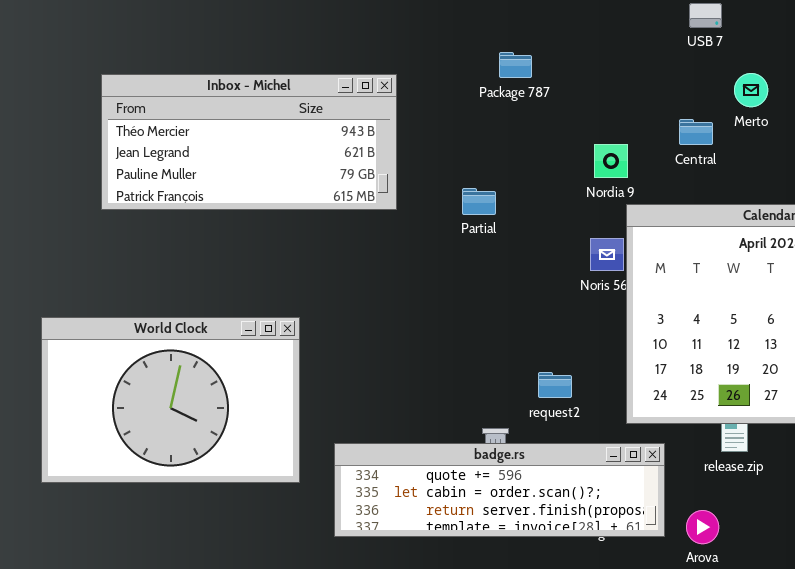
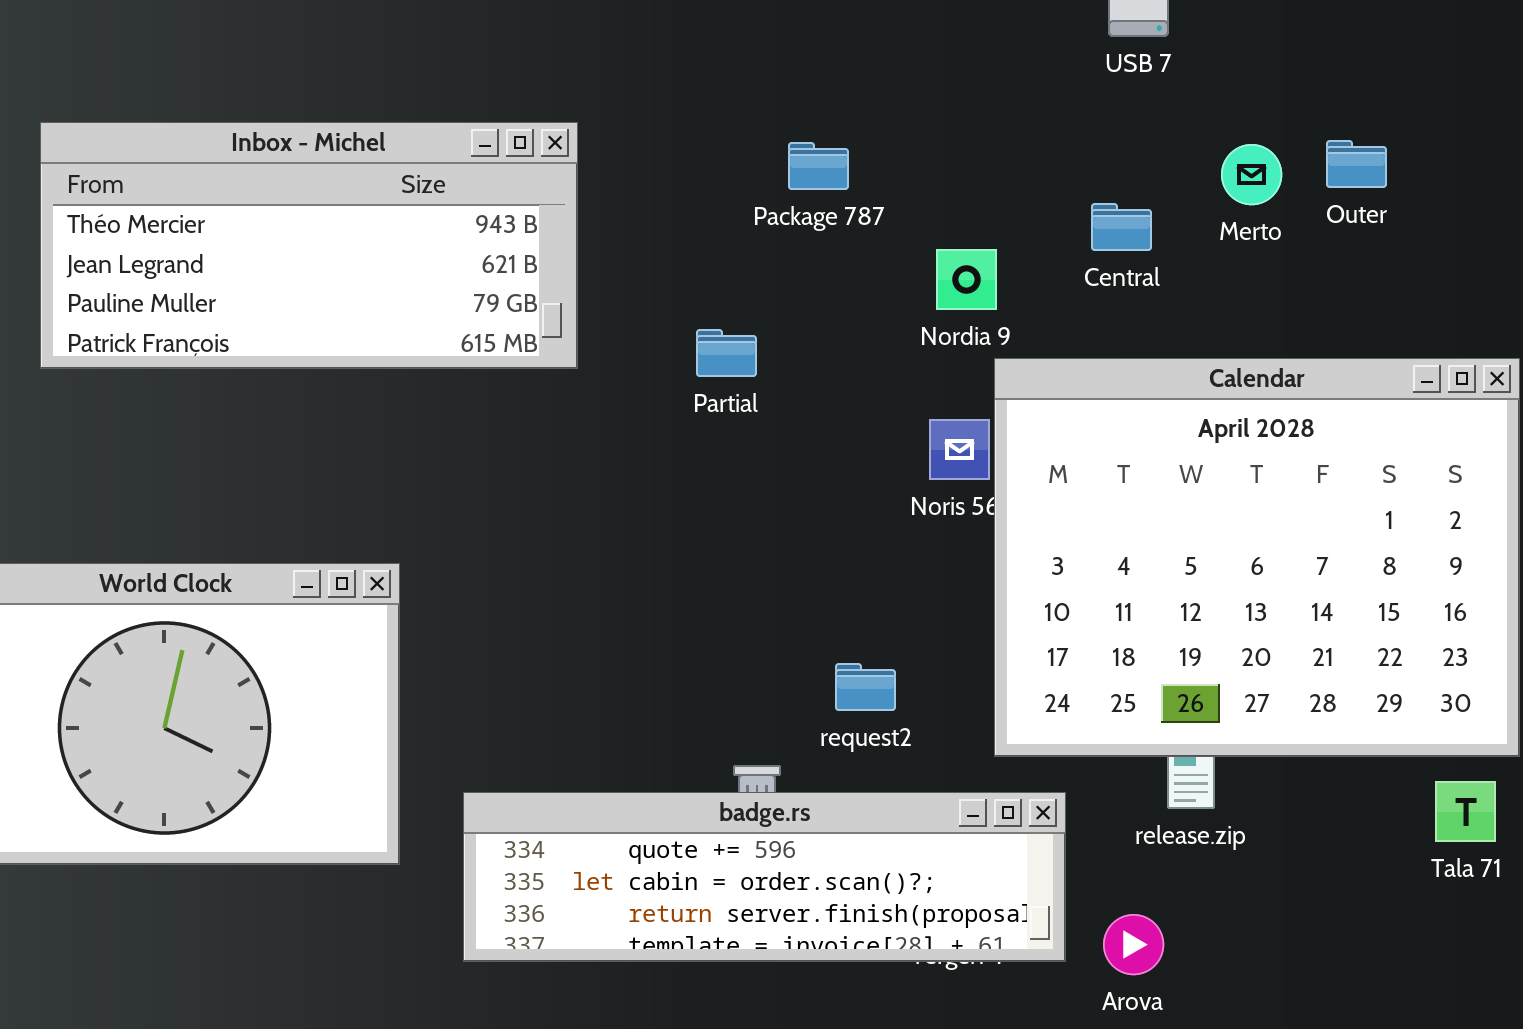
Package 787: [499,52,532,78] -> [788,142,849,190], moved
Merto: [734,73,768,107] -> [1221,144,1282,205], moved

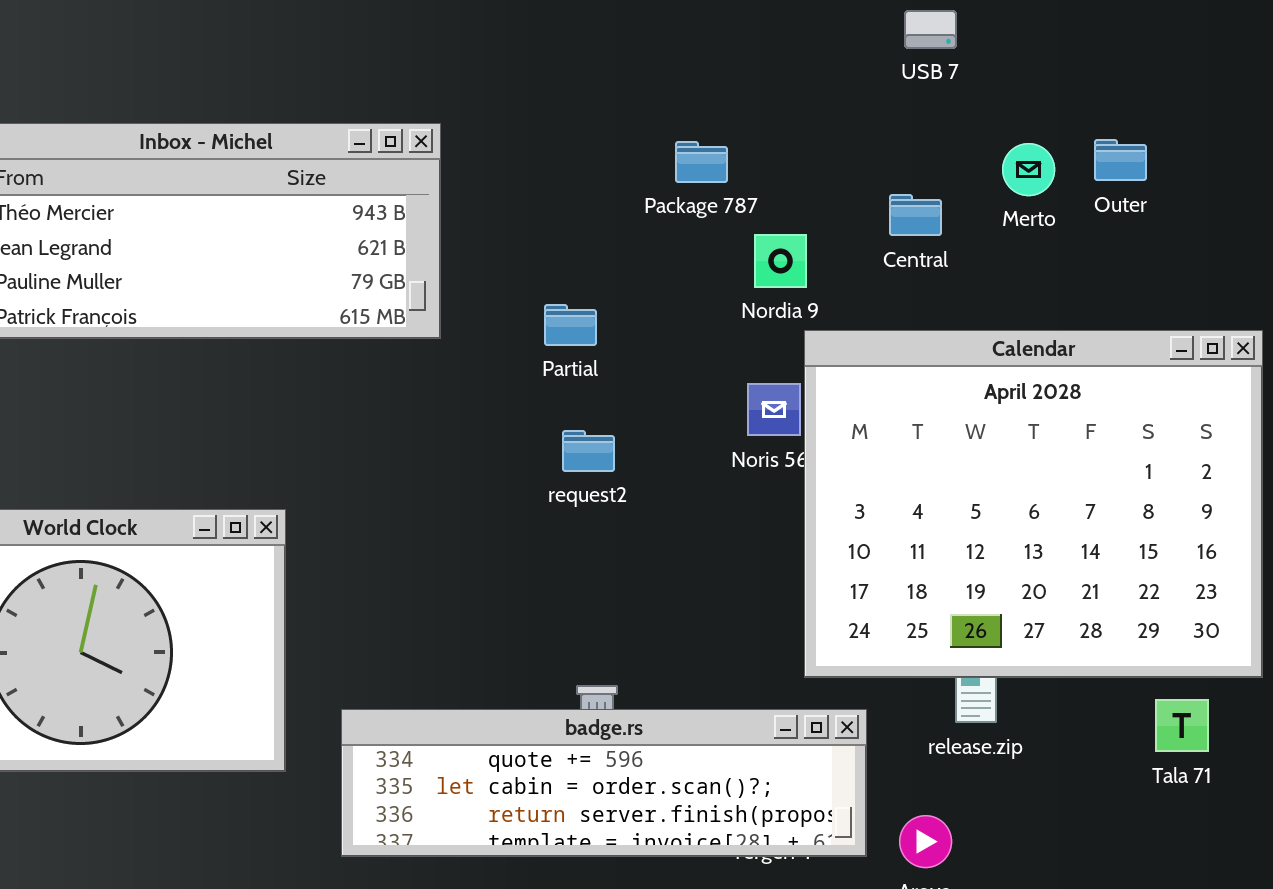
Package 787: [788,142,849,190] -> [675,141,728,183], moved
request2: [835,663,896,711] -> [562,430,615,472], moved
Tala 71: [1435,781,1496,842] -> [1155,699,1209,752], moved

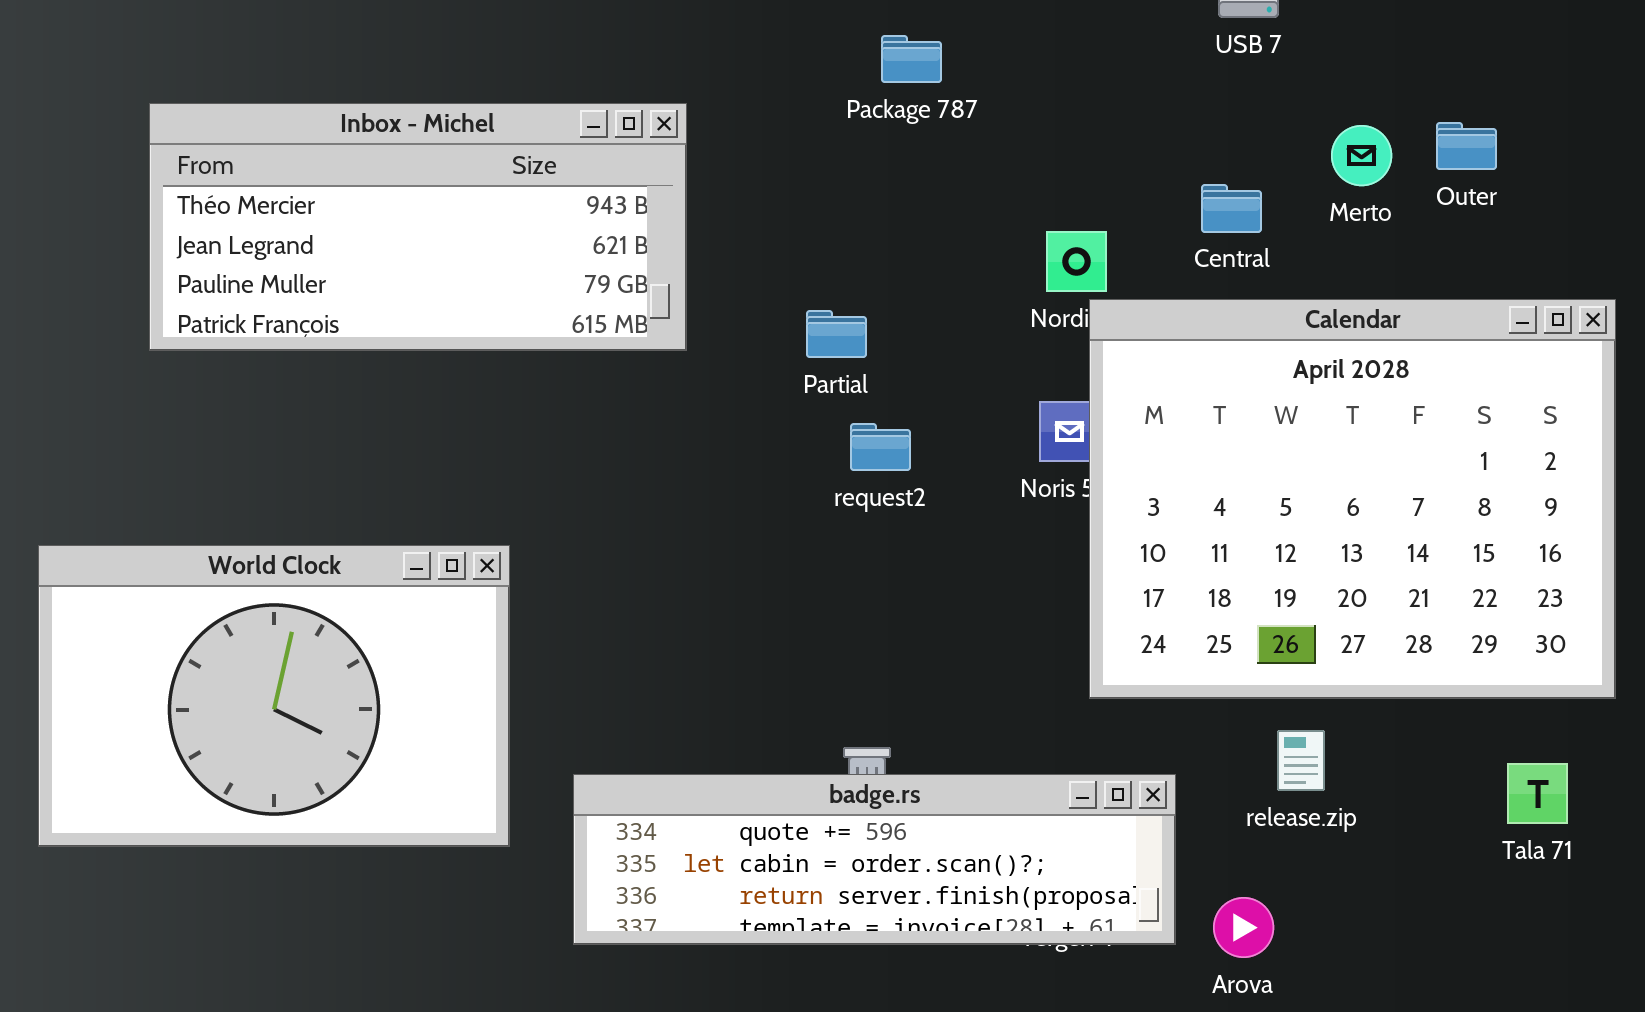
Package 787: [675,141,728,183] -> [881,35,942,83], moved
Calendar: [804,330,1263,678] -> [1089,299,1616,699], moved
request2: [562,430,615,472] -> [850,423,911,471], moved

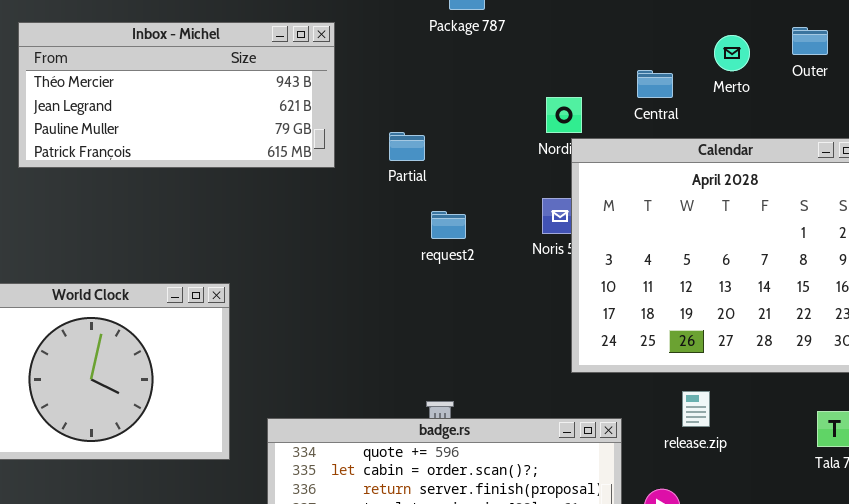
Outer: [1436,122,1497,170] -> [792,27,828,55], moved
Partial: [806,310,867,358] -> [389,132,425,161], moved

